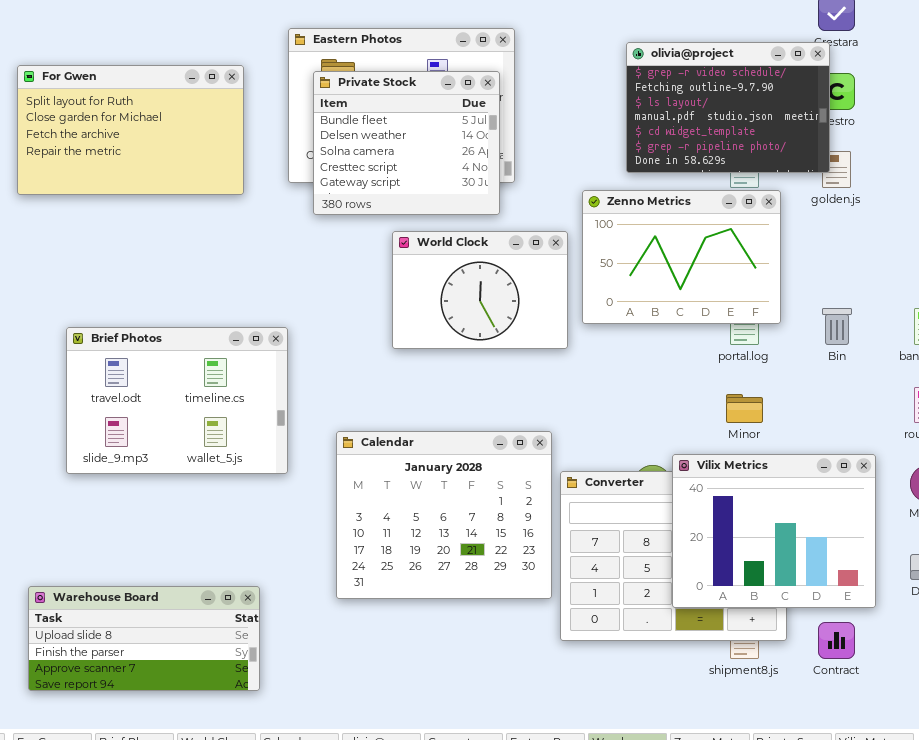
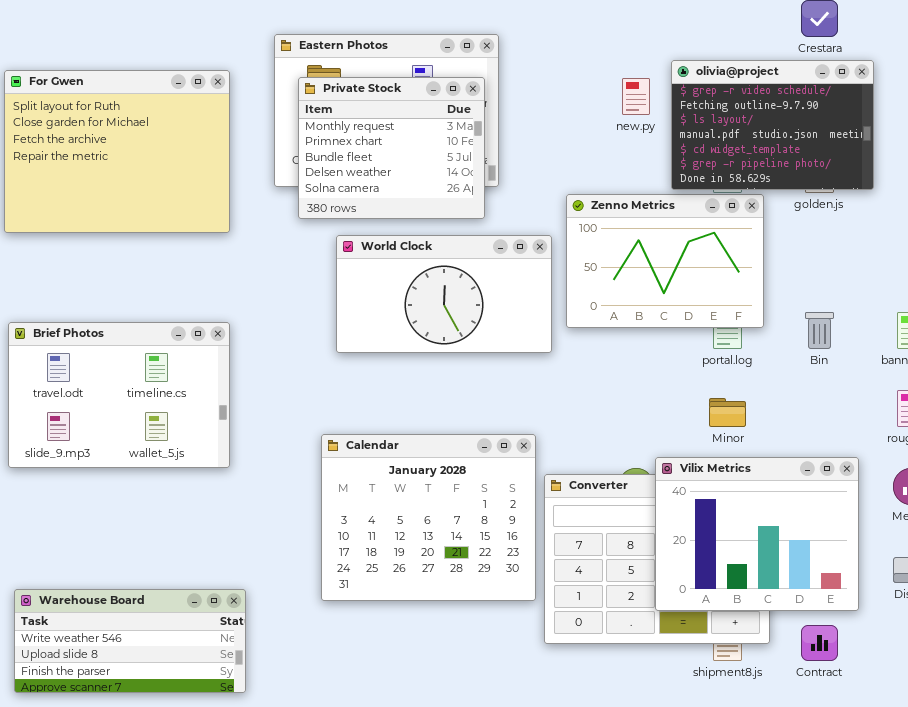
olivia@project: [626,42,830,173] -> [671,60,874,190], moved
For Gwen: [17,65,244,195] -> [4,70,230,233], resized
Private Stock: [313,71,500,215] -> [298,77,485,219], scrolled up 2 rows
World Clock: [392,231,568,349] -> [336,235,552,353], resized
Brief Photos: [66,327,288,474] -> [8,322,230,468], moved
Warehouse Board: [28,586,260,691] -> [14,589,246,693], scrolled up 1 row

